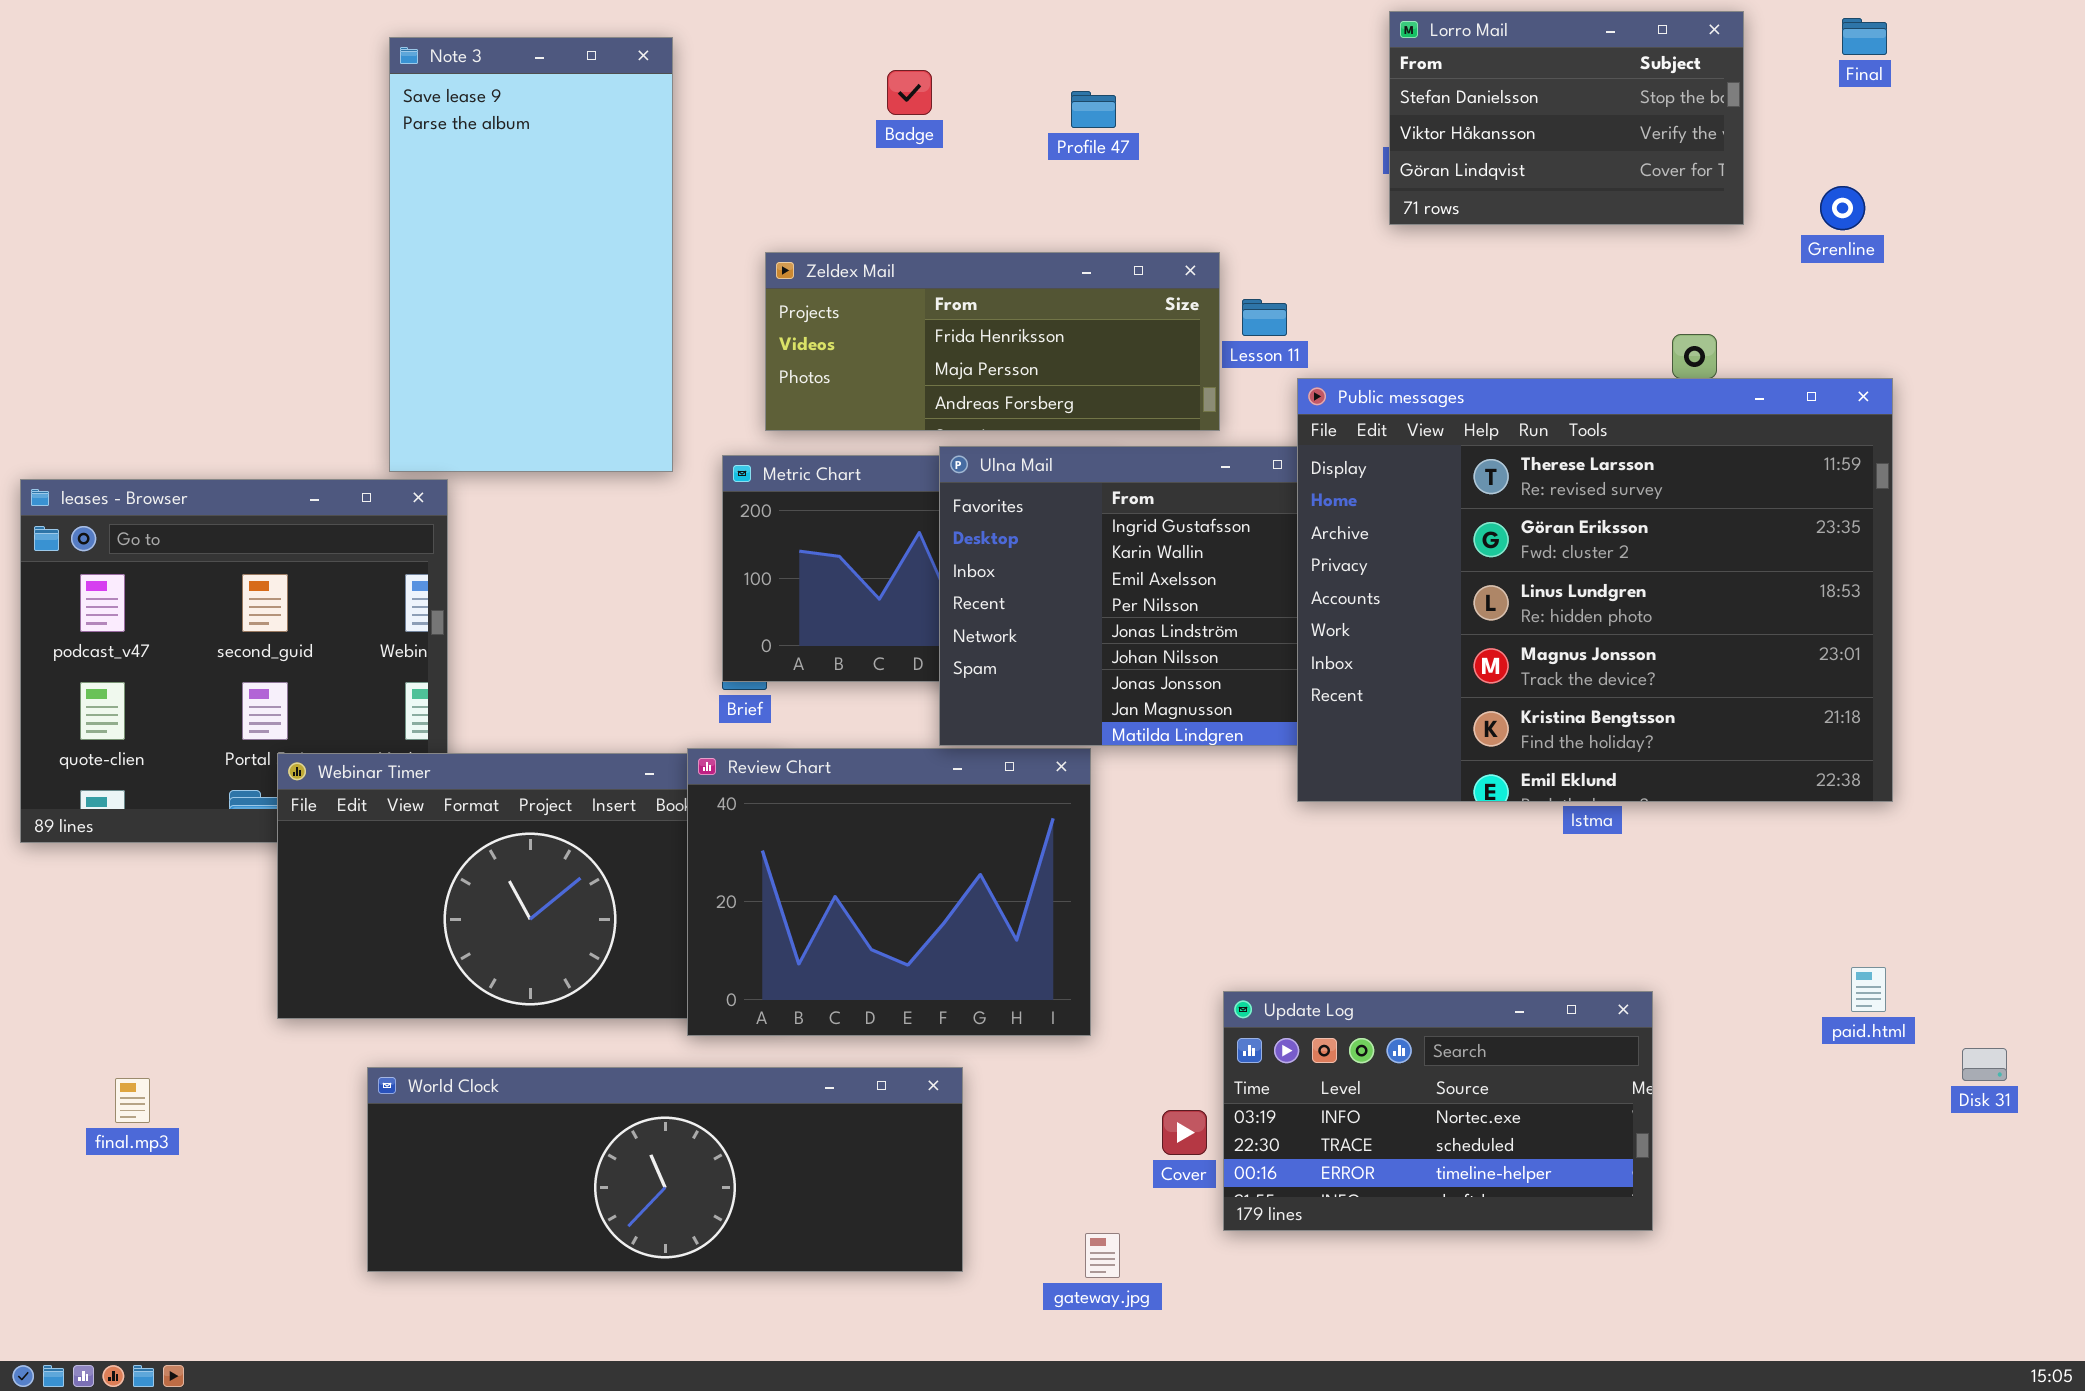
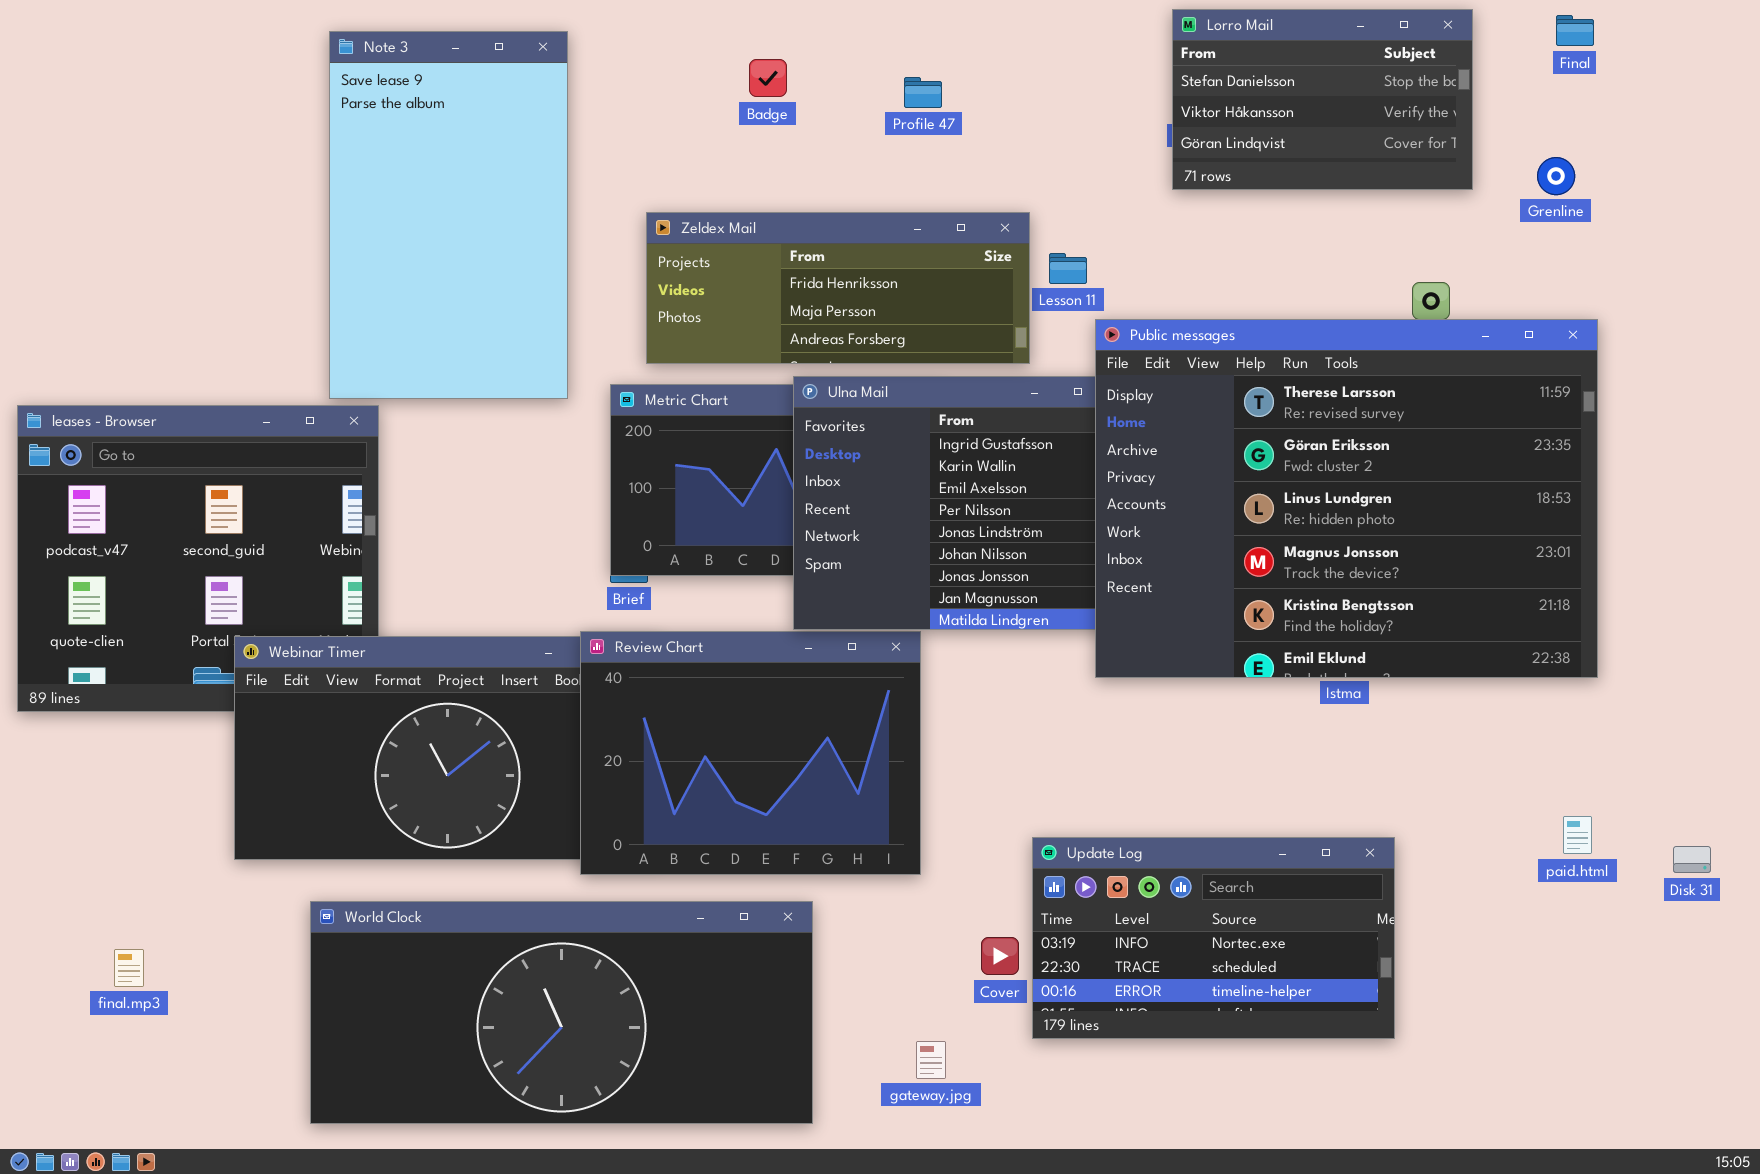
Disk 31: [1962,1048,2007,1081] -> [1673,846,1711,873], moved
World Clock: [367,1067,963,1272] -> [310,901,813,1124], resized
final.mp3: [115,1078,150,1123] -> [114,949,144,987], moved

